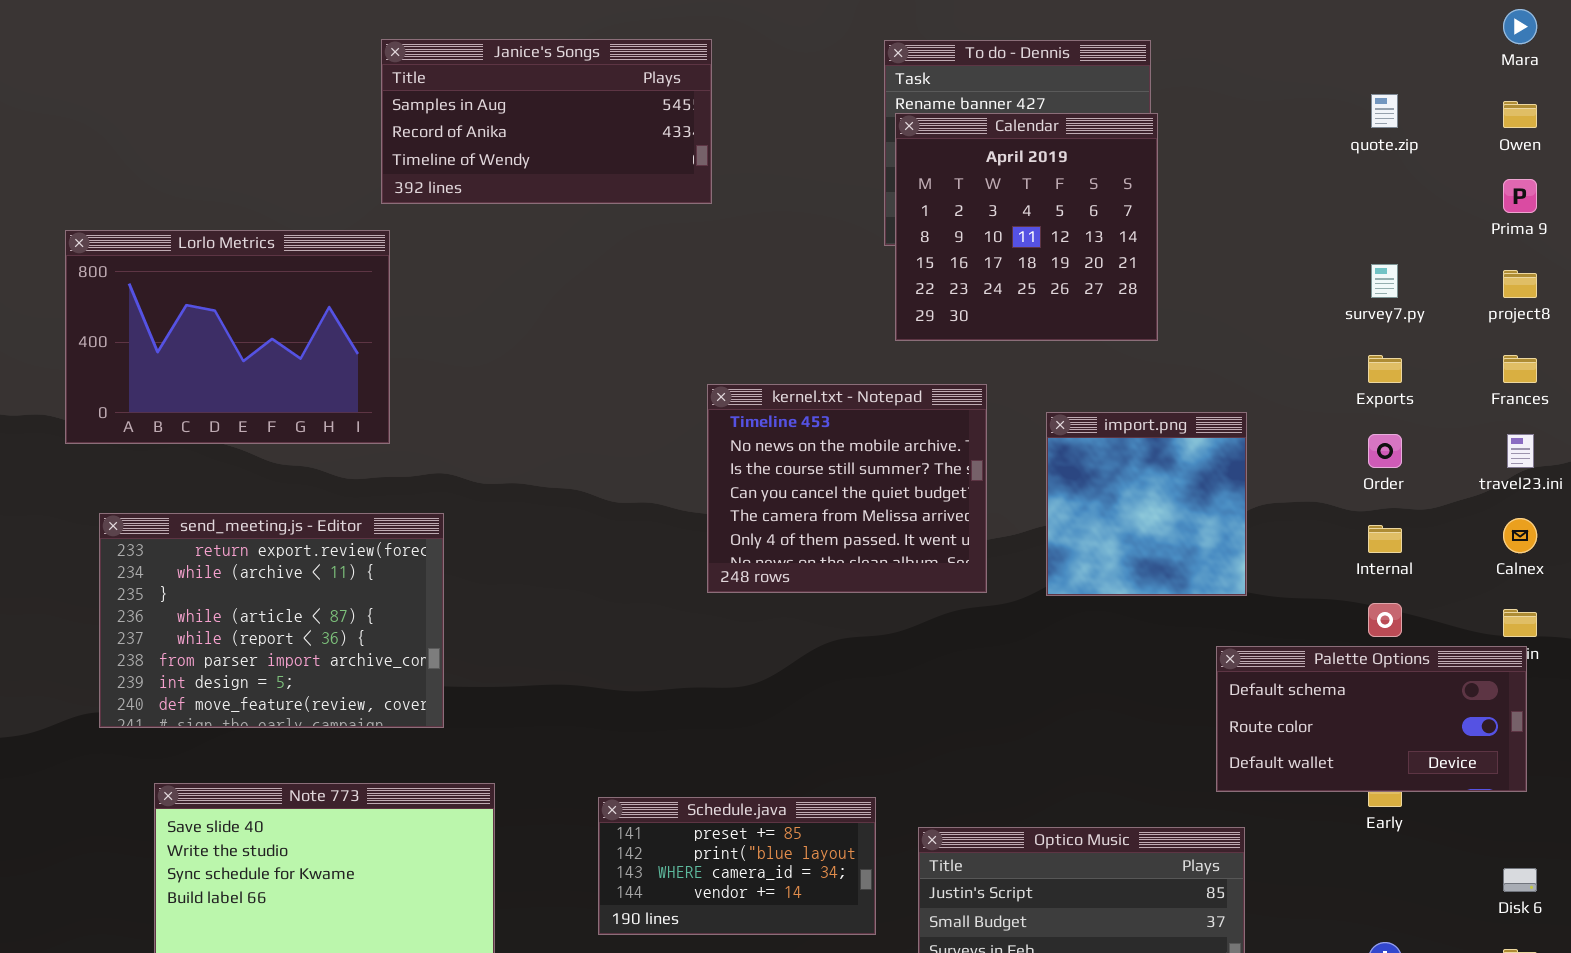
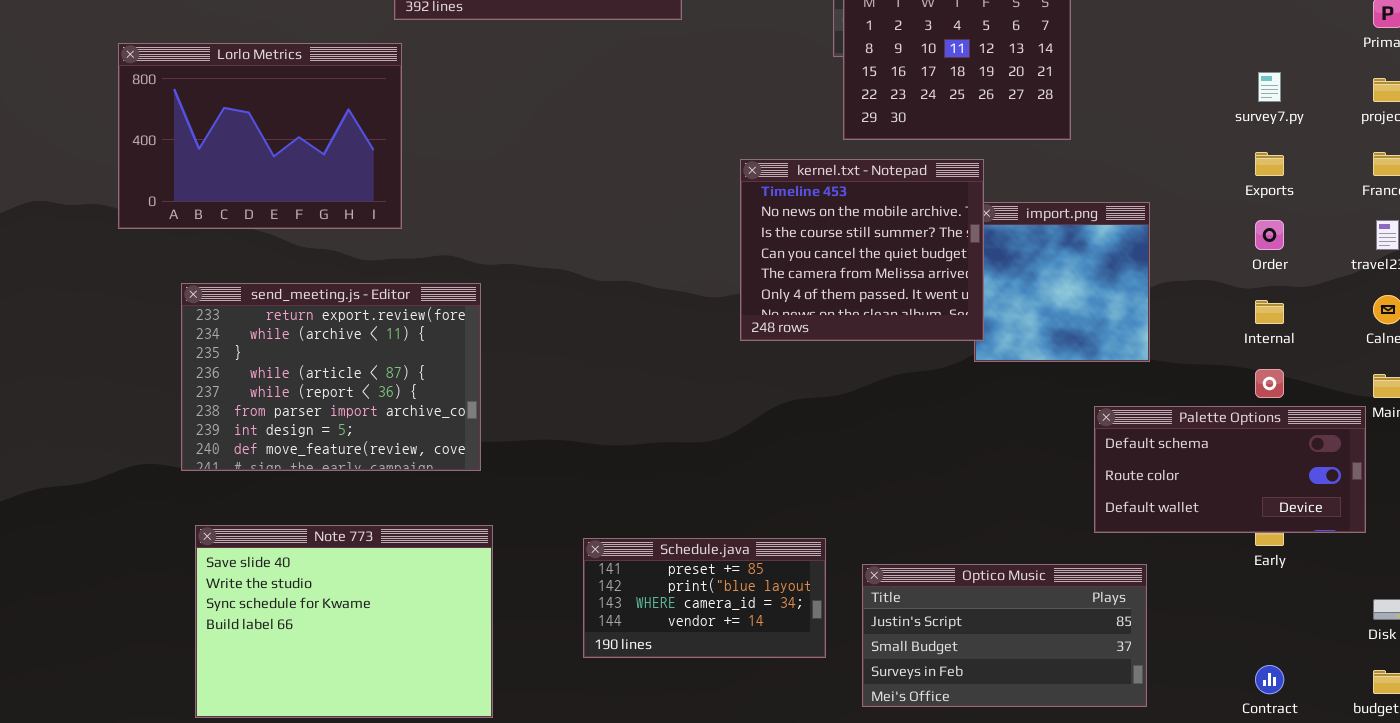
kernel.txt - Notepad: [707,384,987,593] -> [740,159,984,341], moved
send_meeting.js - Editor: [99,513,444,728] -> [181,283,481,471], moved
Palette Options: [1216,646,1527,792] -> [1094,406,1366,533], moved

